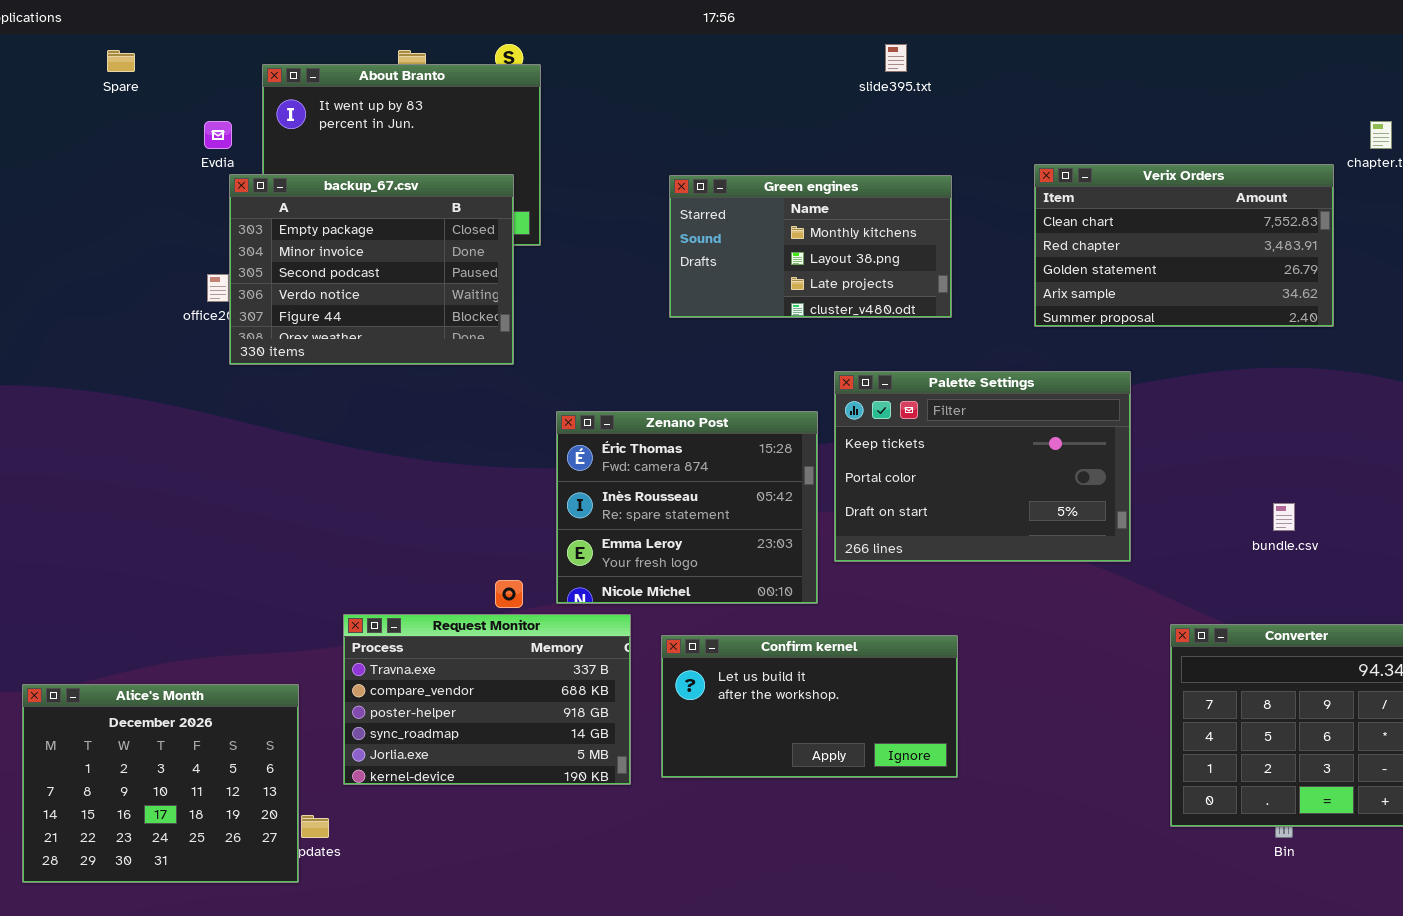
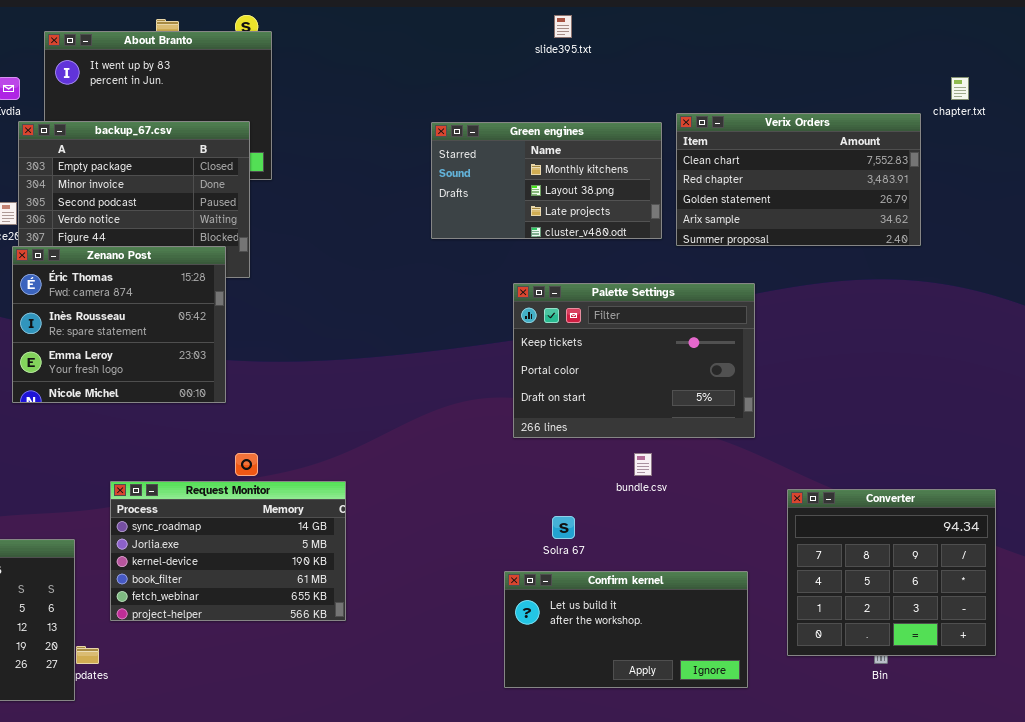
Green engines: [669,175,952,318] -> [431,122,662,239], moved
Zenano Post: [556,411,818,604] -> [12,246,226,403], moved
bundle.csv: [1273,503,1295,531] -> [634,453,652,476], moved
Request Monitor: [343,614,631,785] -> [110,481,346,621], scrolled down 3 rows
Confirm kernel: [661,635,958,778] -> [504,571,748,688], moved

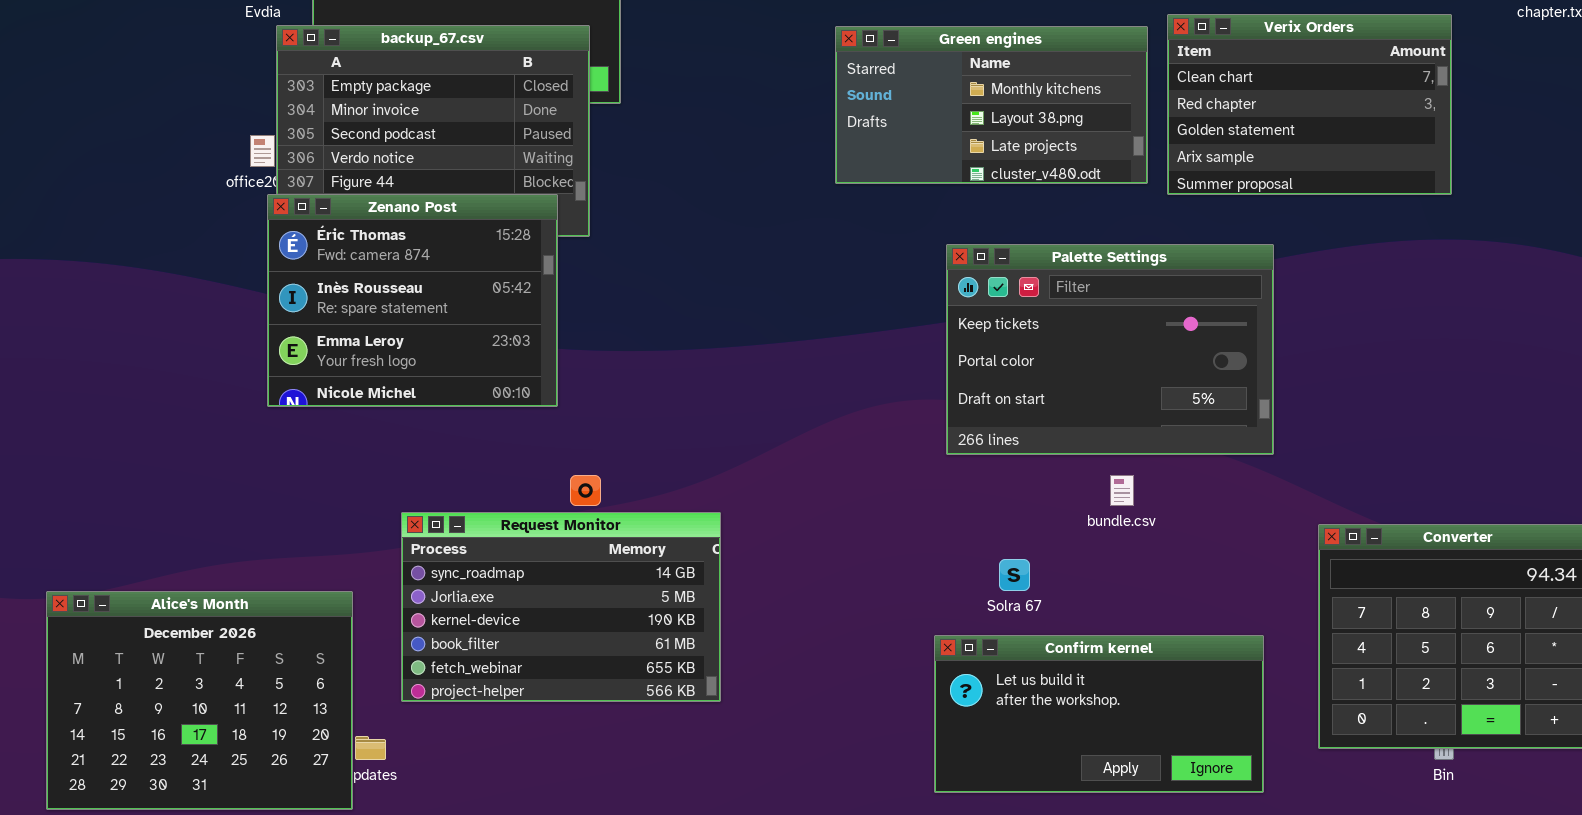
Verix Orders: [676,113,921,246] -> [1167,14,1452,195], resized

